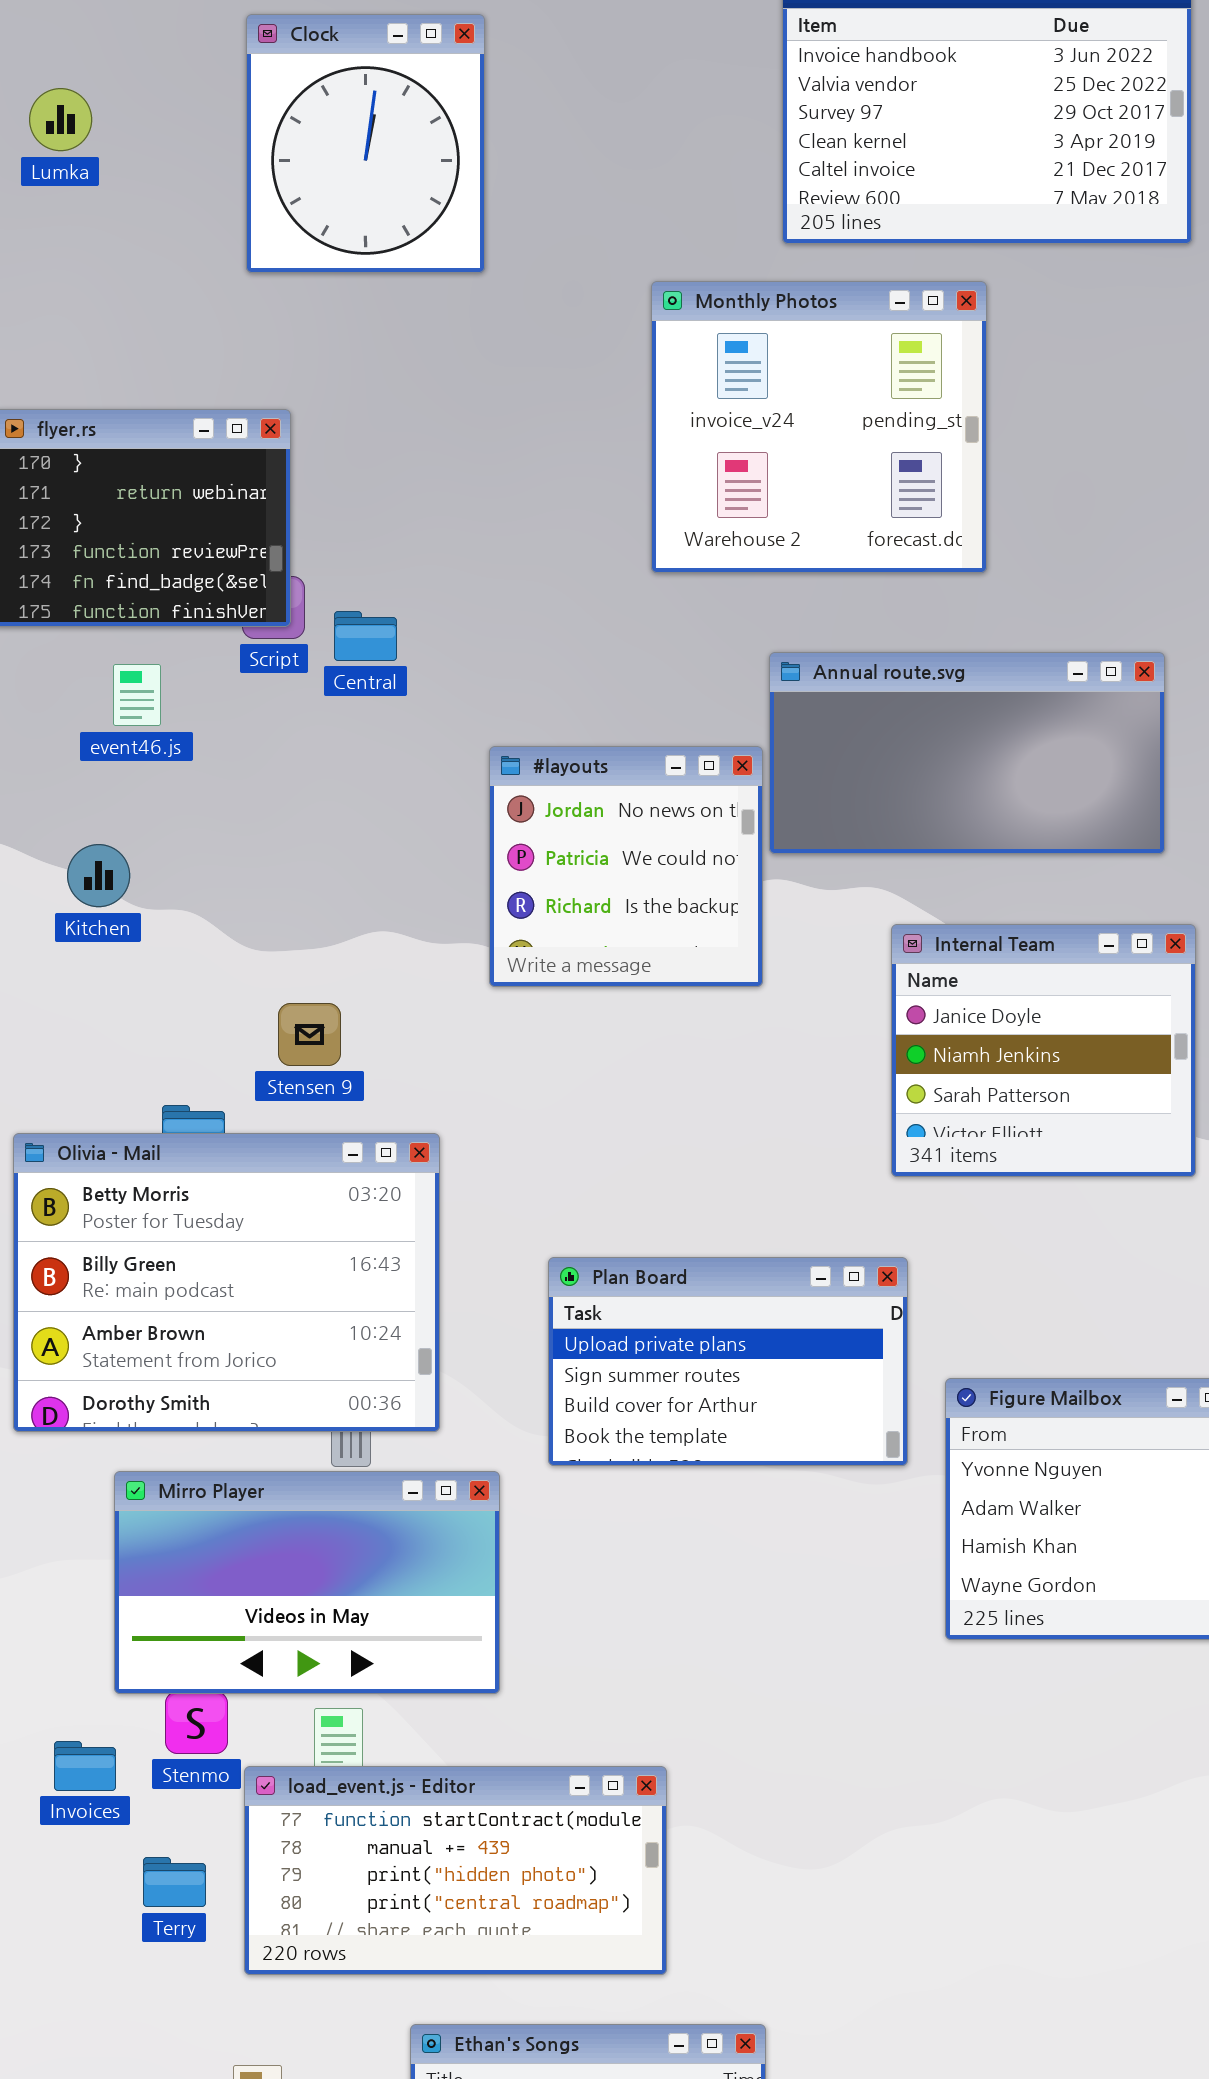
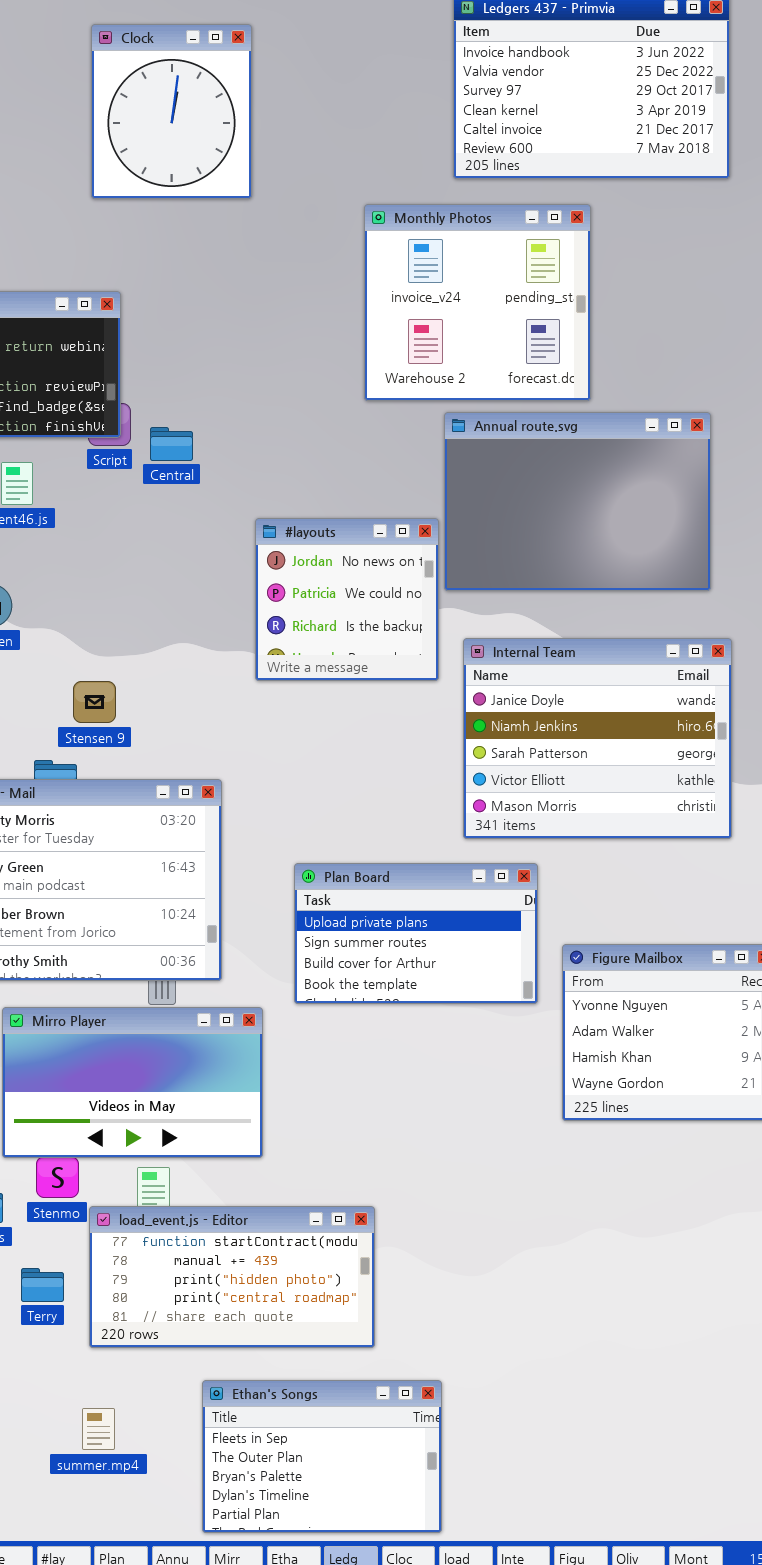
Annual route.svg: [769,652,1165,854] -> [444,412,711,591], resized
Internal Team: [891,924,1196,1177] -> [463,638,732,839], resized
Stensen 9: [278,1003,341,1066] -> [73,681,116,723], moved

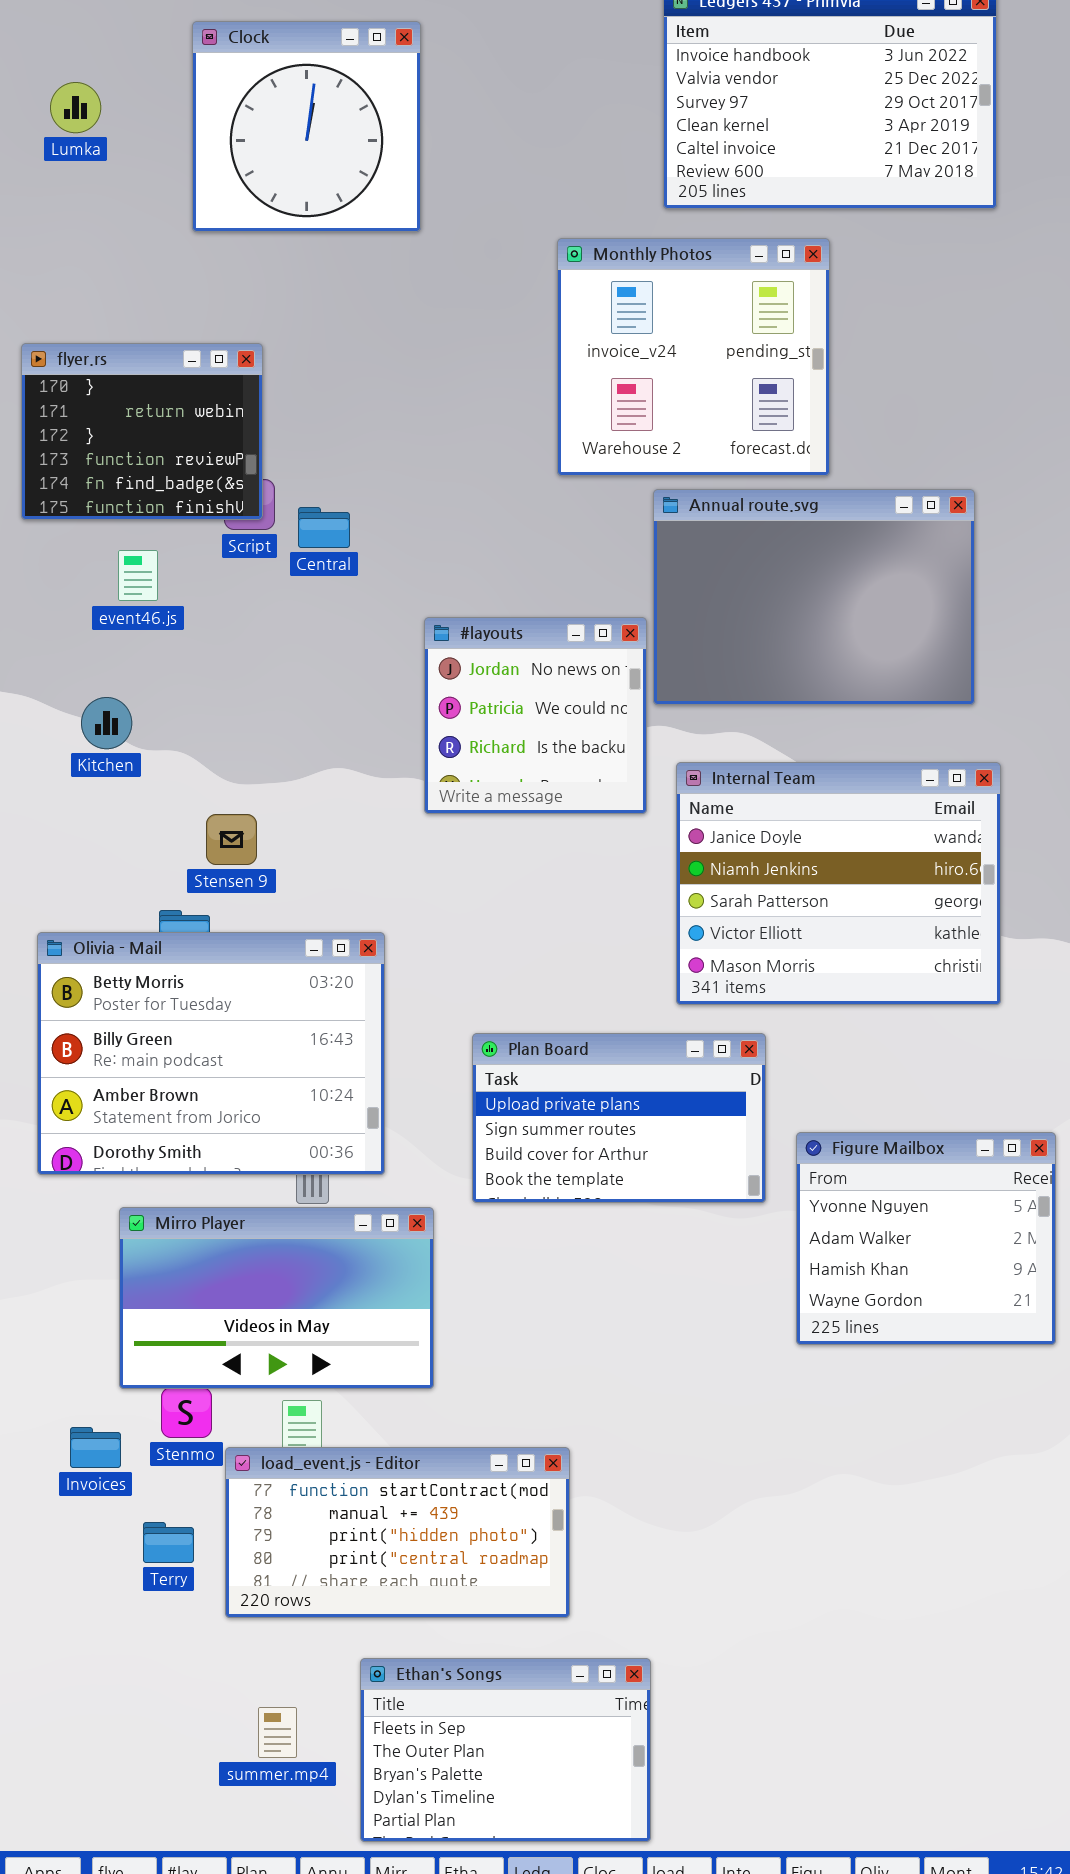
Clock: [91,24,252,199] -> [192,21,421,232], resized
summer.mp4: [82,1408,115,1450] -> [258,1707,297,1758], moved

